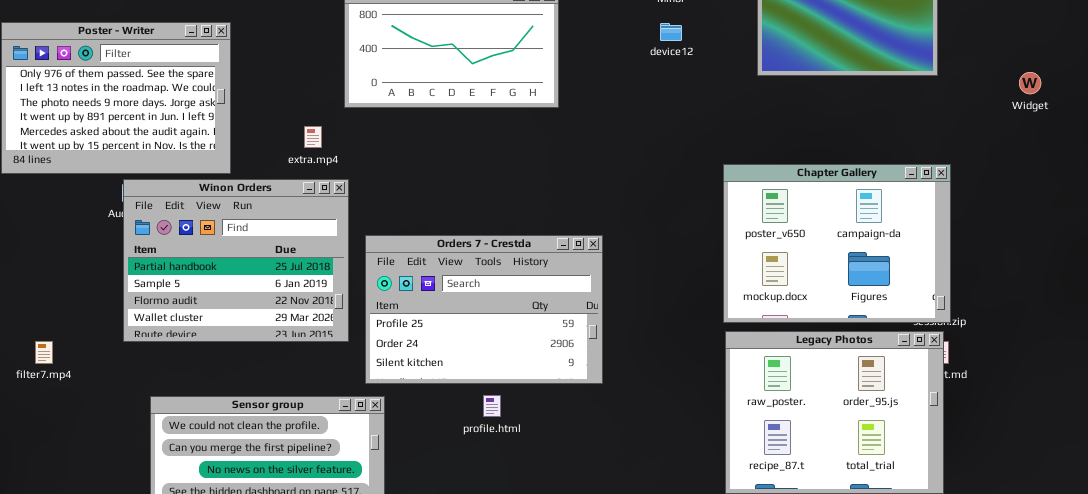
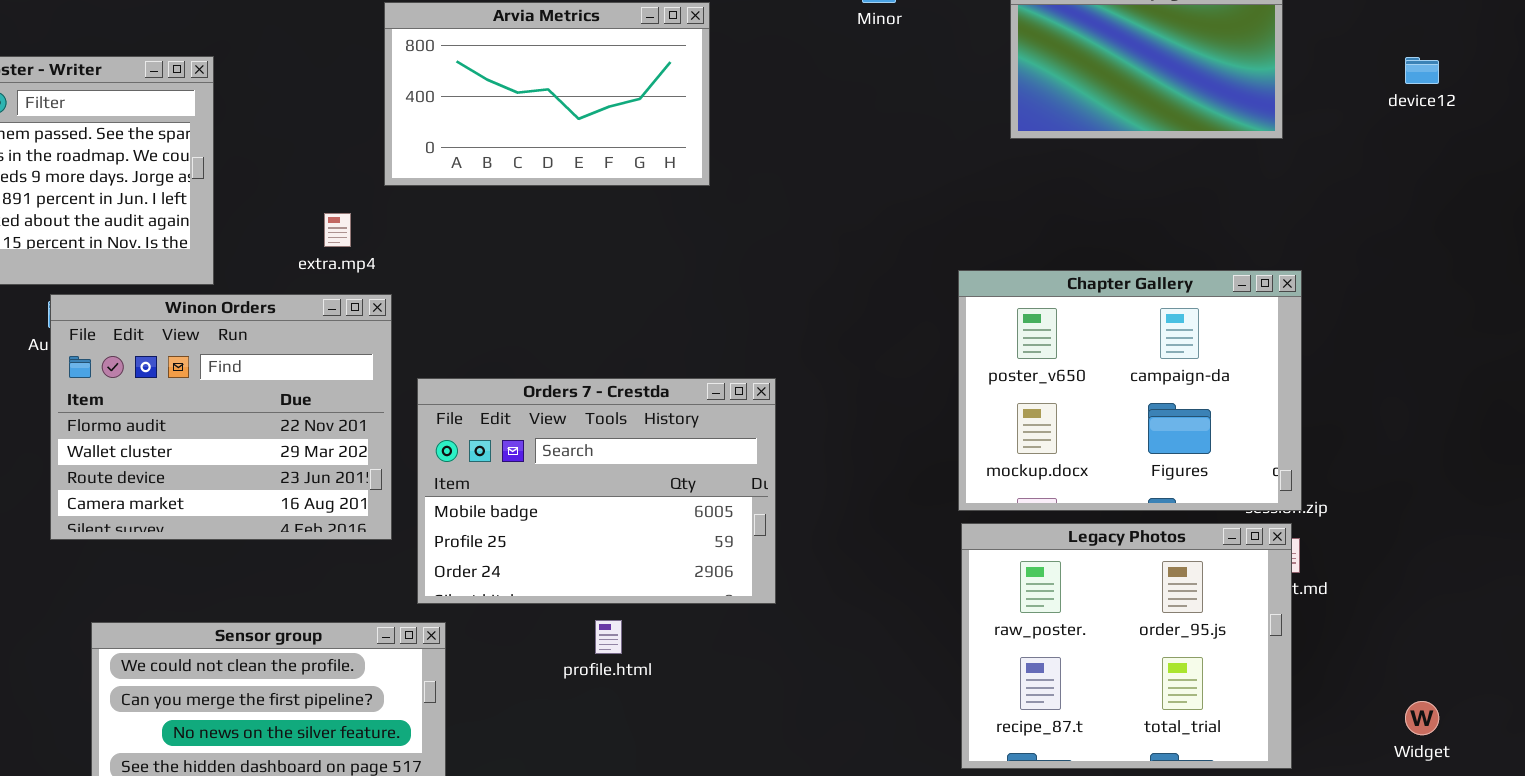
device12: [660,23,682,41] -> [1405,57,1439,84], moved
Widget: [1019,72,1041,94] -> [1405,701,1439,735], moved
Winon Orders: [123,179,349,342] -> [50,294,392,540], scrolled down 2 rows
Orders 7 - Crestda: [365,235,603,384] -> [417,378,776,604], scrolled up 1 row

